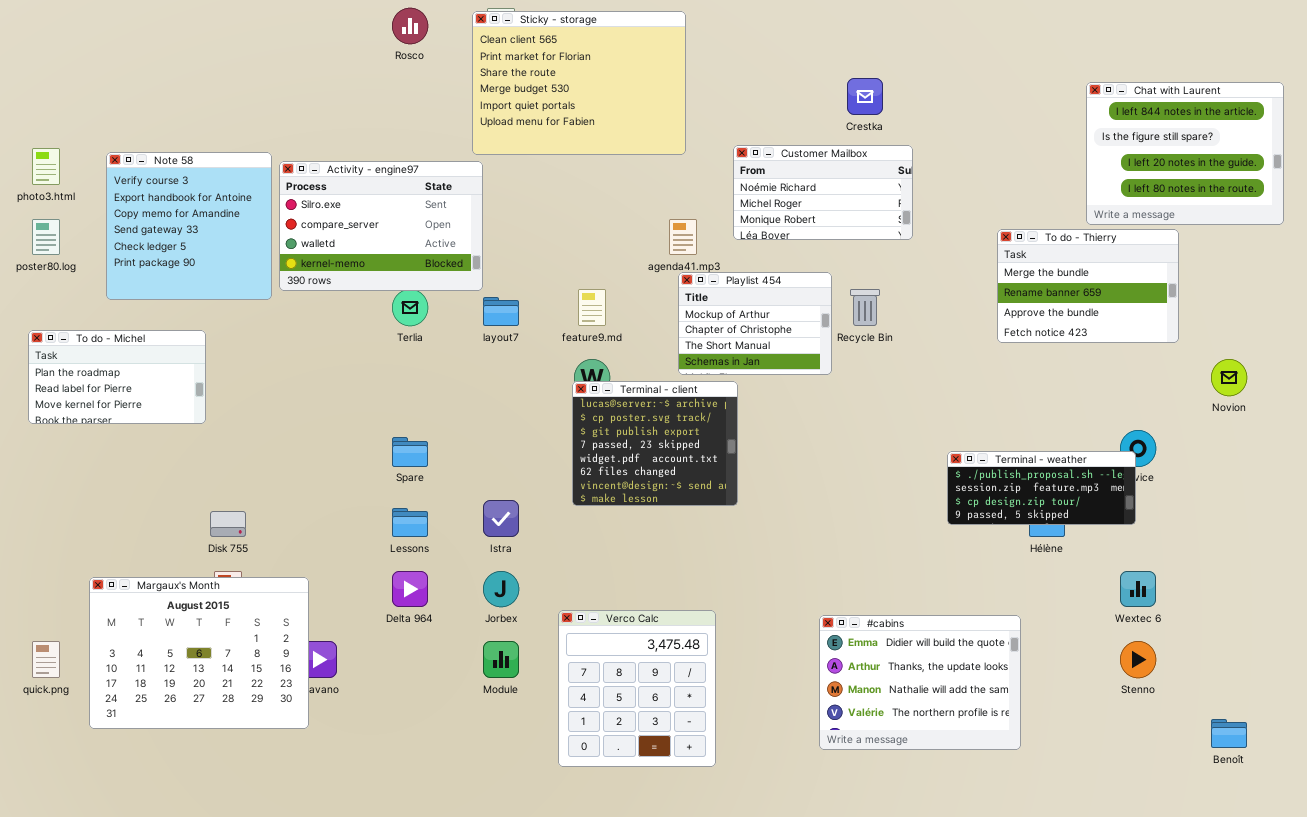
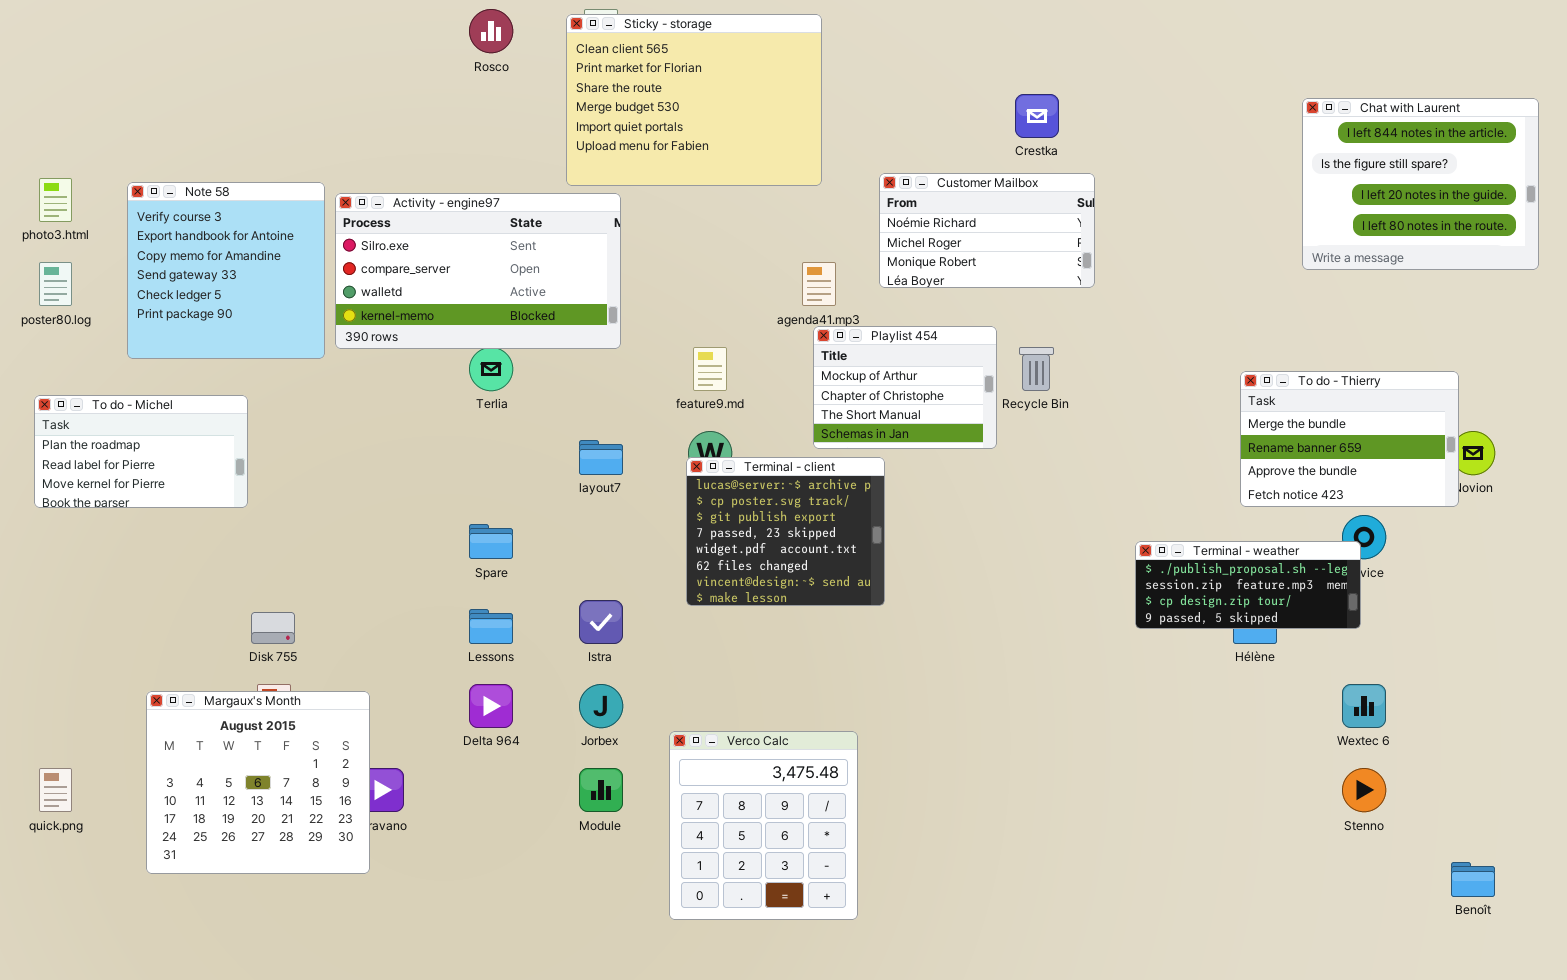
Activity - engine97: [279,161,483,291] -> [335,193,621,349], resized
To do - Thierry: [997,229,1179,343] -> [1240,371,1459,507], moved
layout7: [483,297,519,326] -> [579,440,623,475], moved
Margaux's Month: [89,577,309,729] -> [146,691,370,874], resized
#cabins: [819,615,1021,750] -> none, closed

